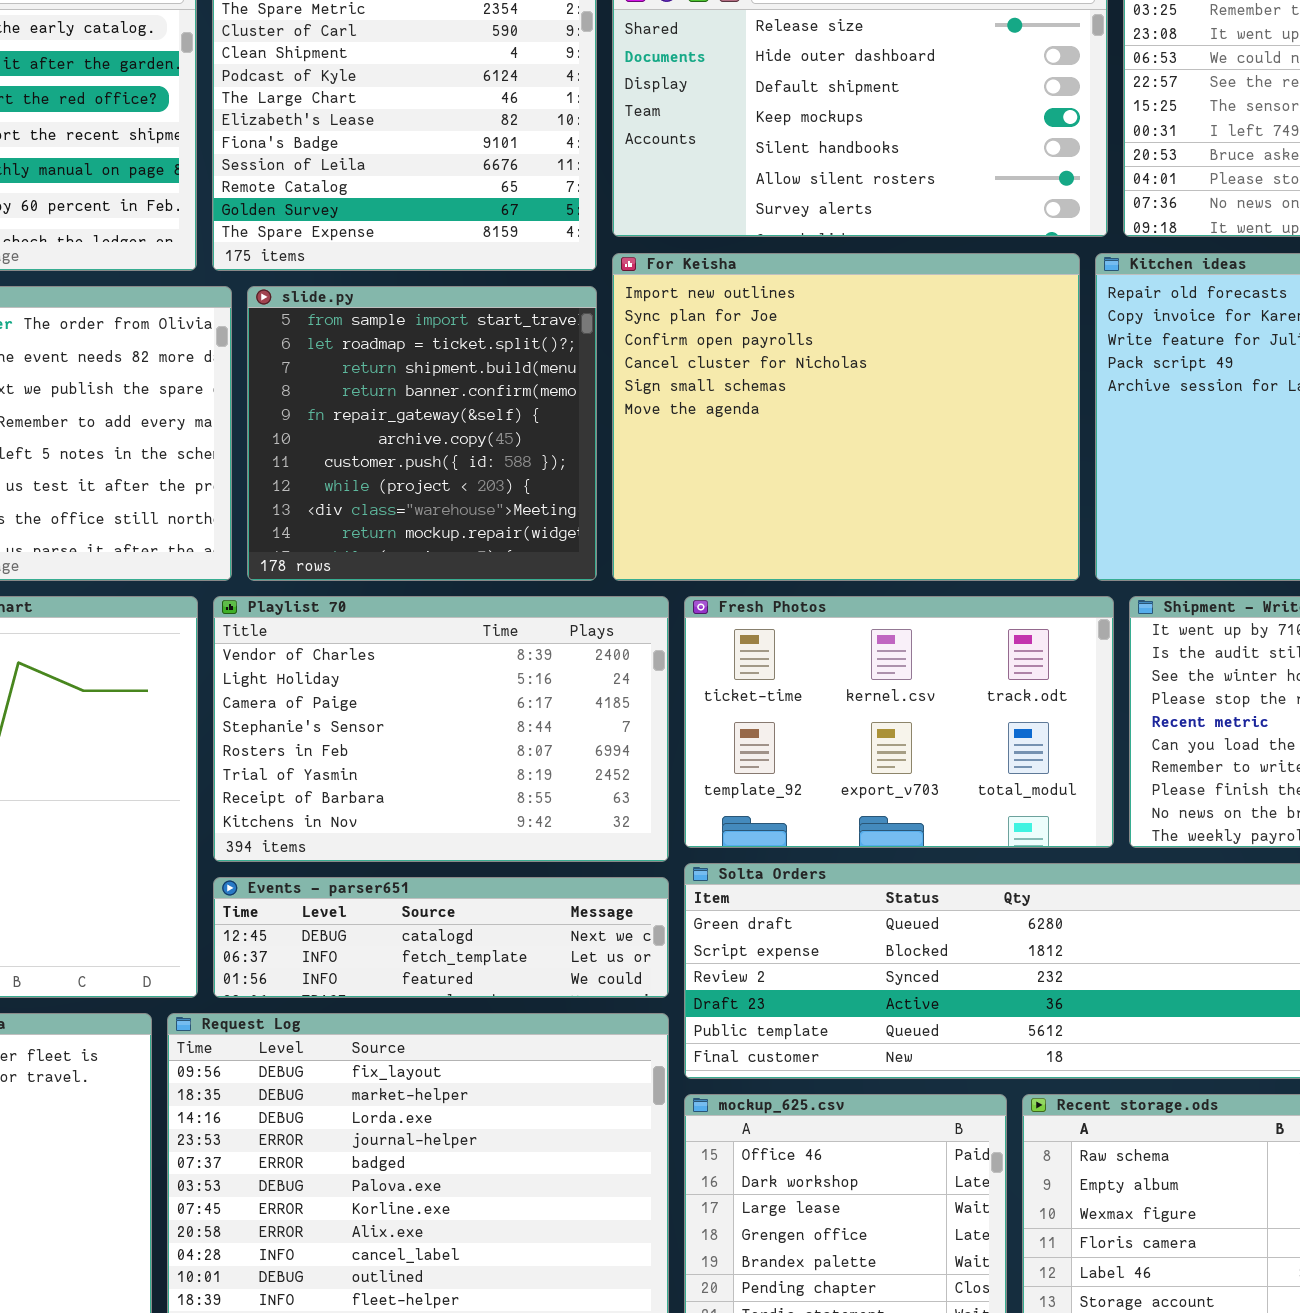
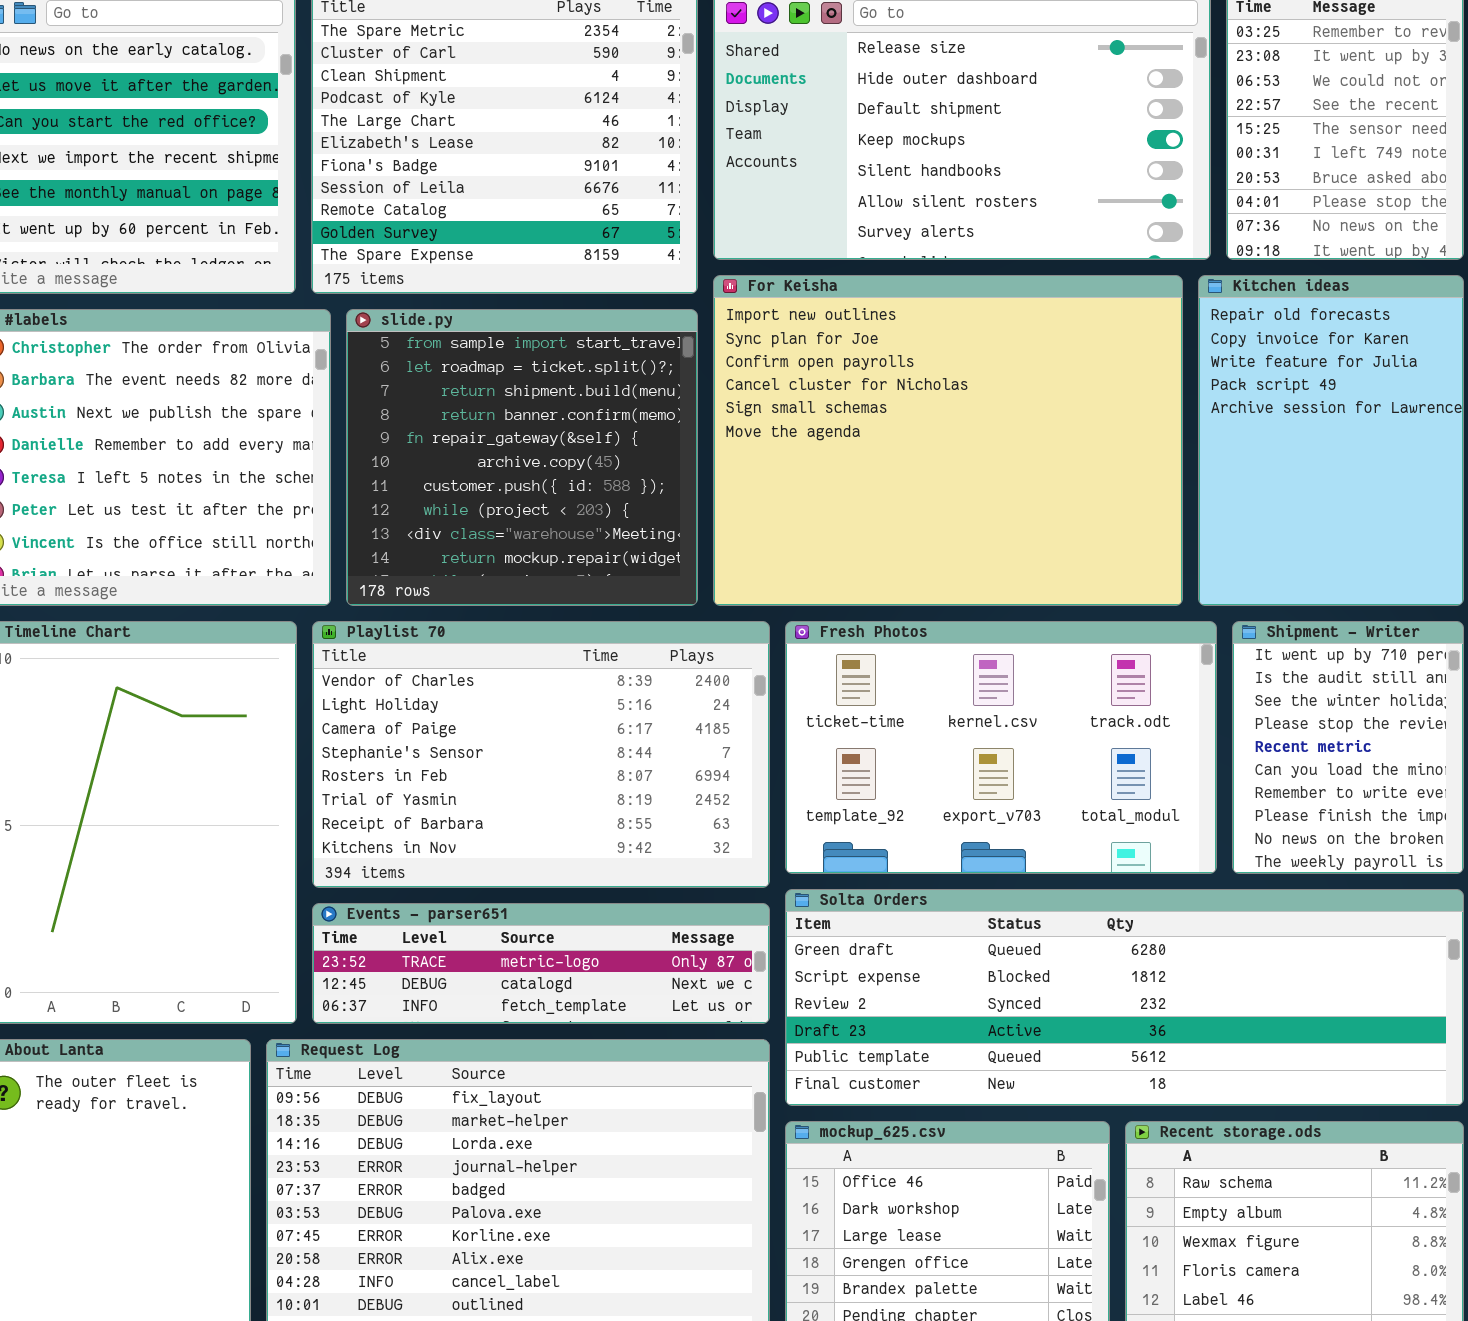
Events - parser651: [213,877,669,998] -> [312,903,770,1024], scrolled up 1 row

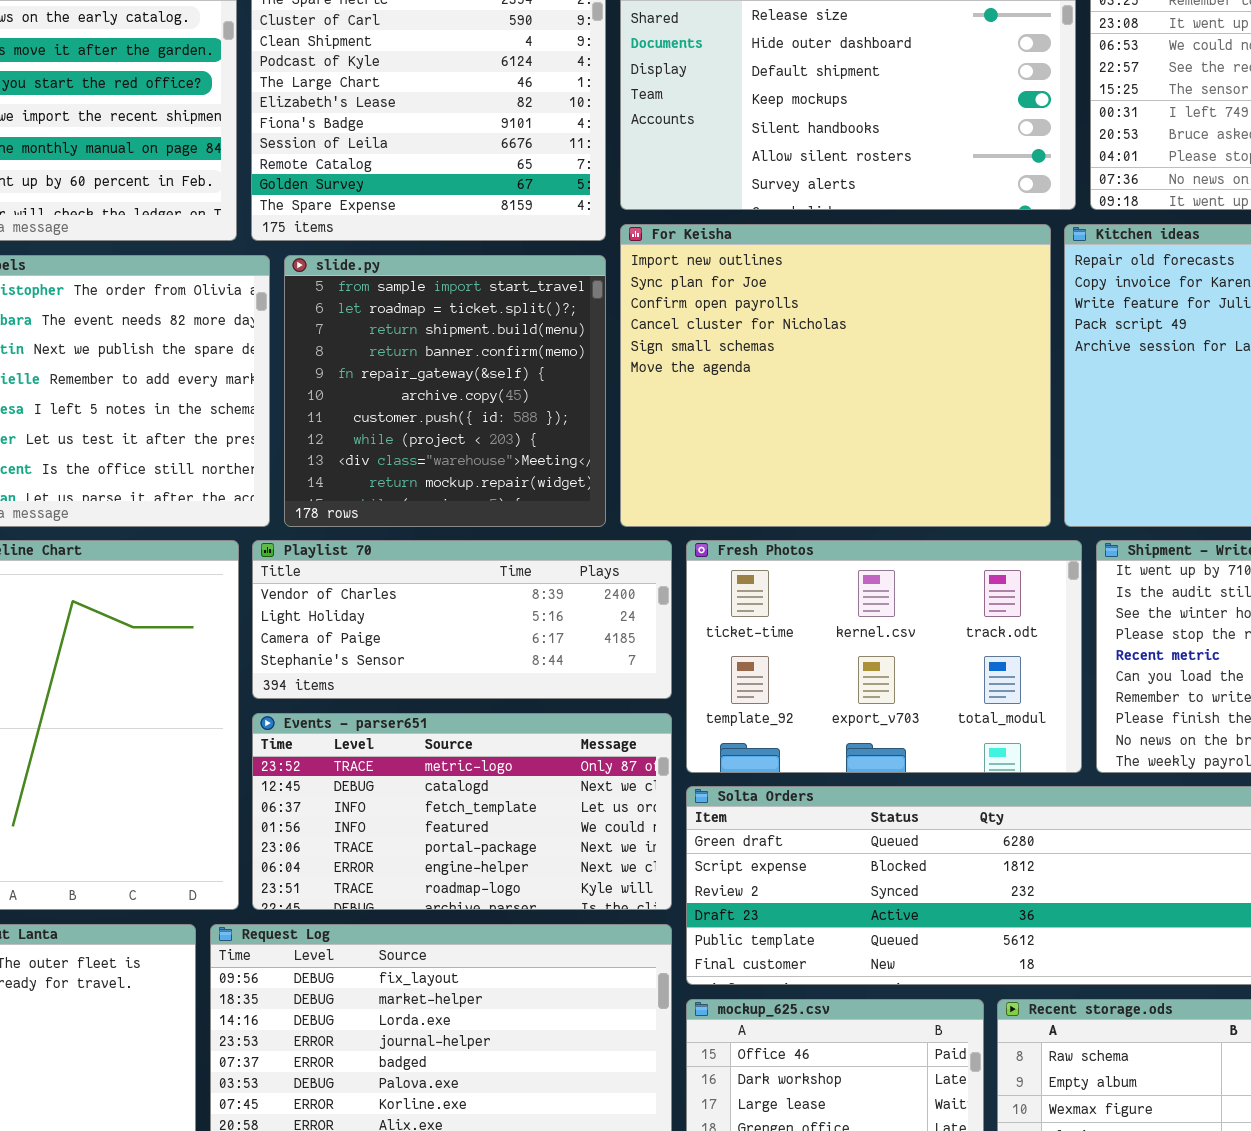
Playlist 70: [312,621,770,888] -> [252,540,672,699], resized
Events - parser651: [312,903,770,1024] -> [252,713,672,910], resized

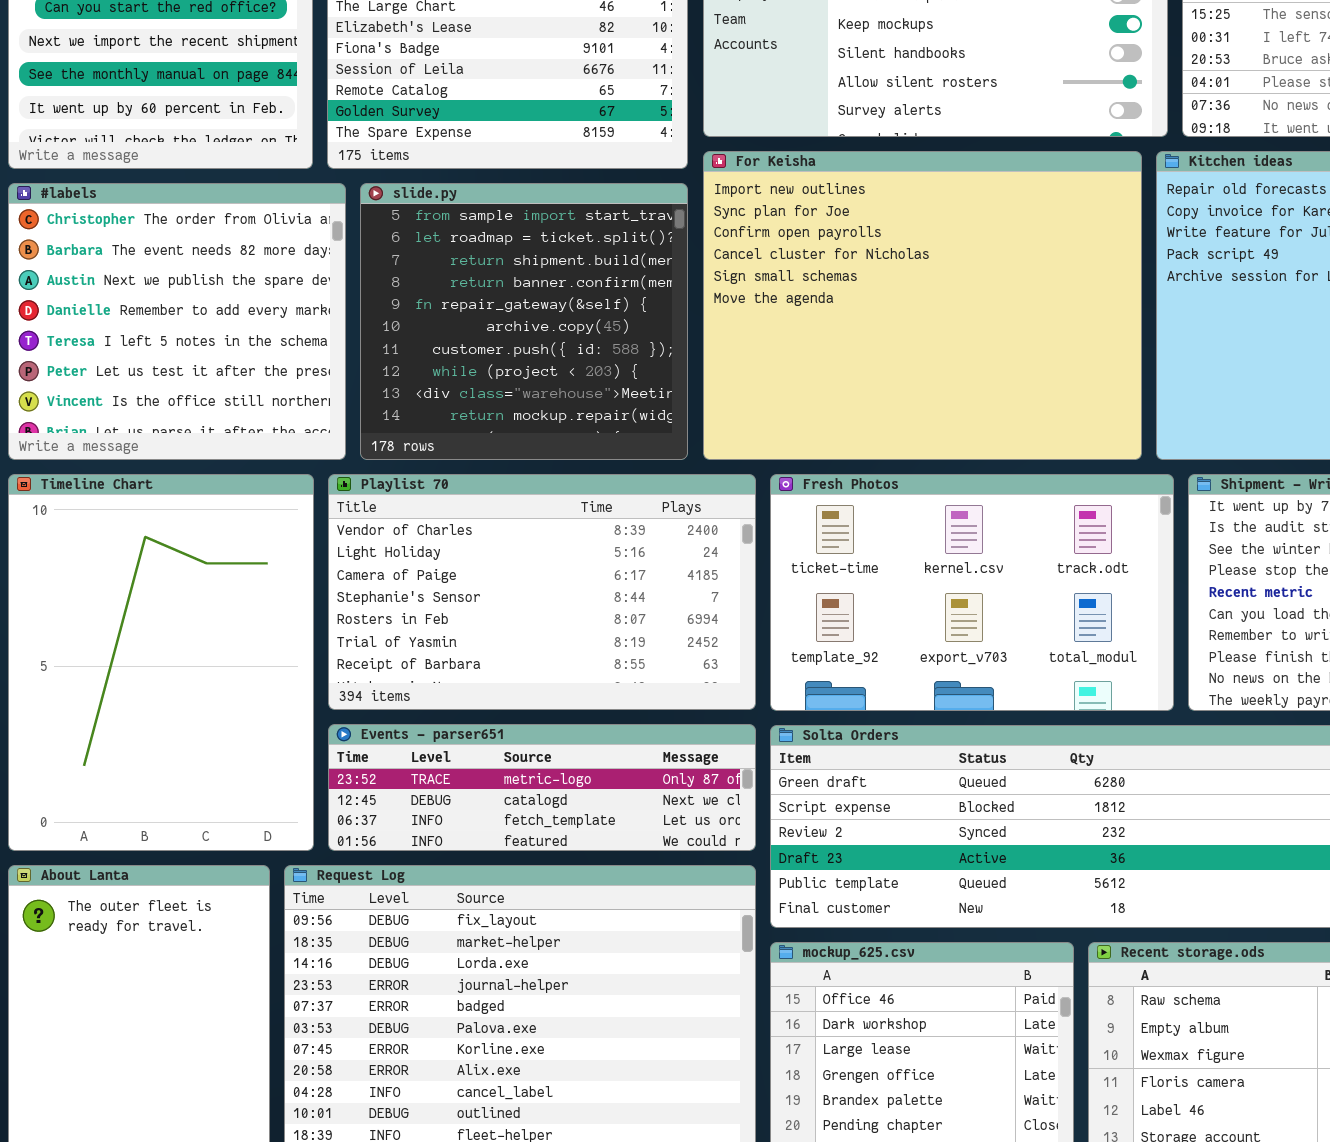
Playlist 70: [252,540,672,699] -> [328,474,756,710], resized
Events - parser651: [252,713,672,910] -> [328,724,756,851], resized

